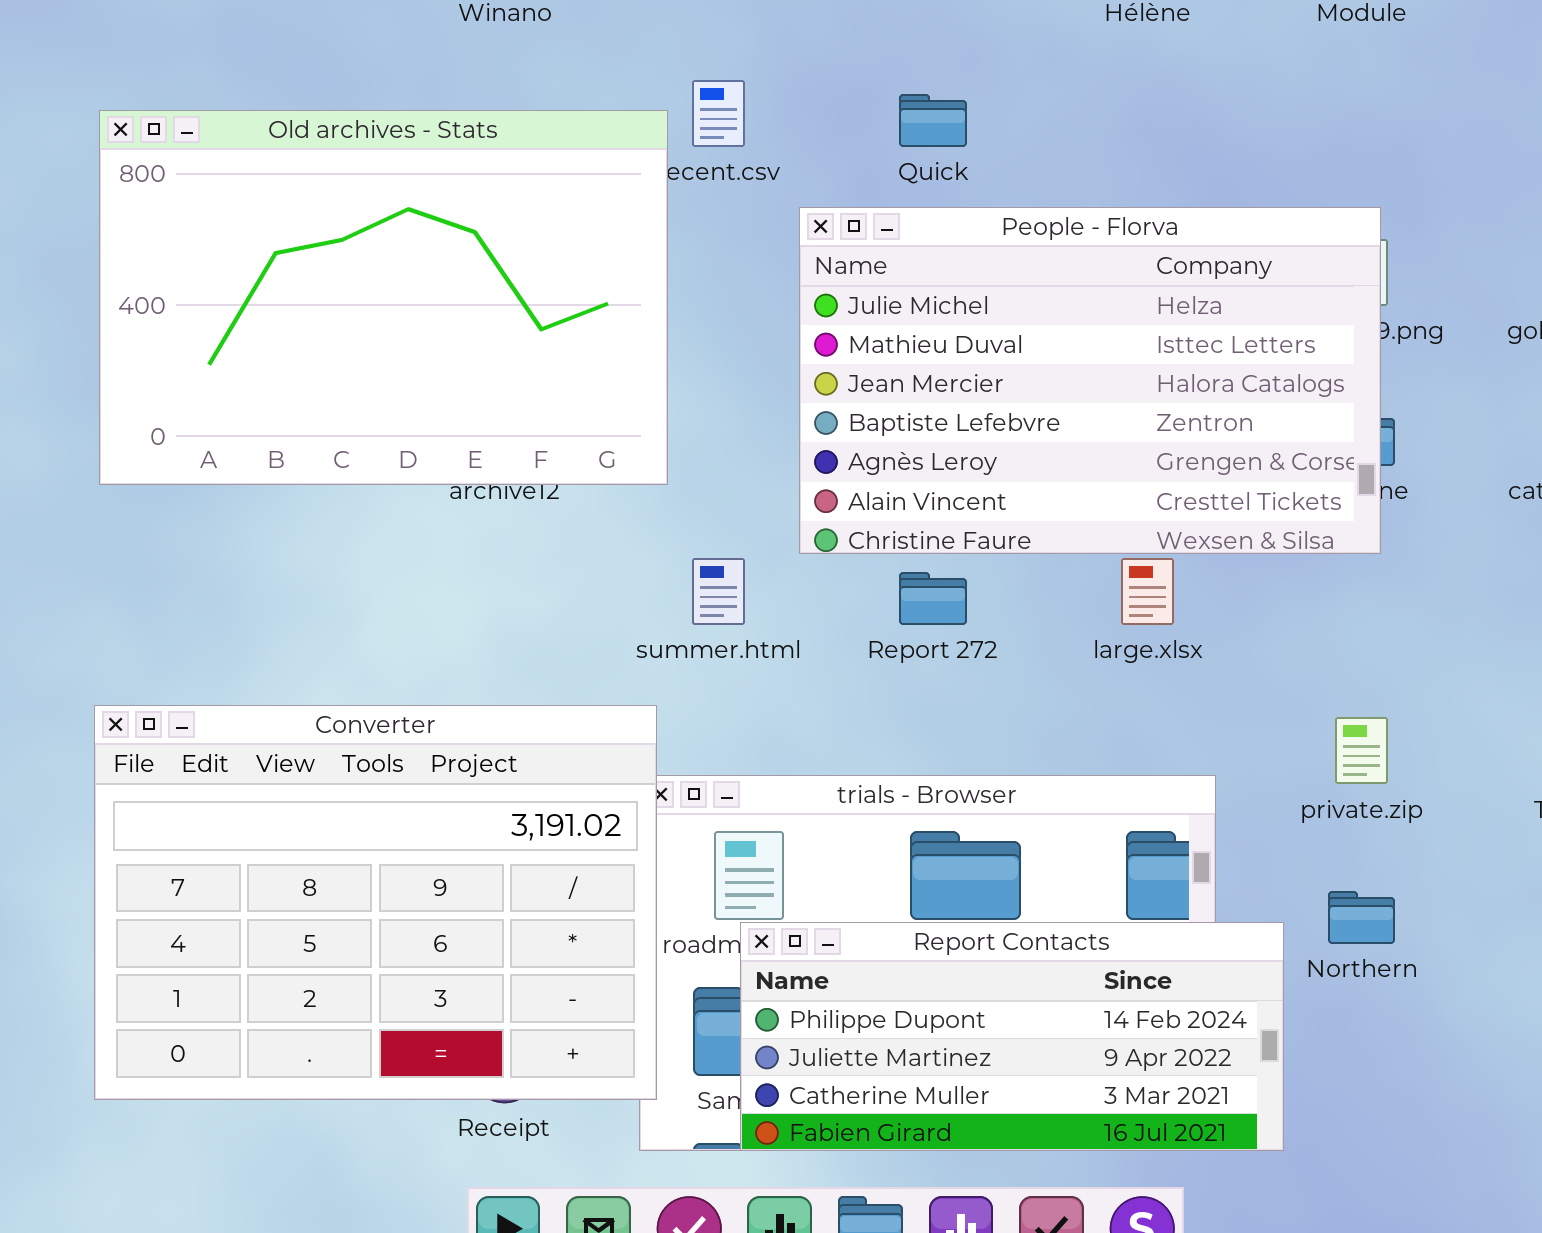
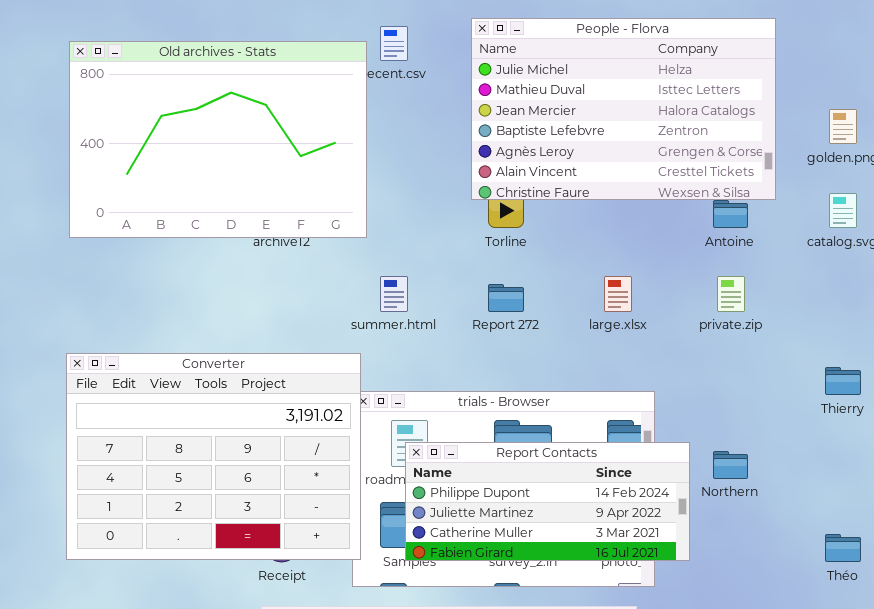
People - Florva: [799,207,1381,554] -> [471,18,776,200], moved
private.zip: [1335,717,1388,784] -> [717,276,745,312], moved
Report Contacts: [740,922,1284,1151] -> [405,442,690,561], moved

